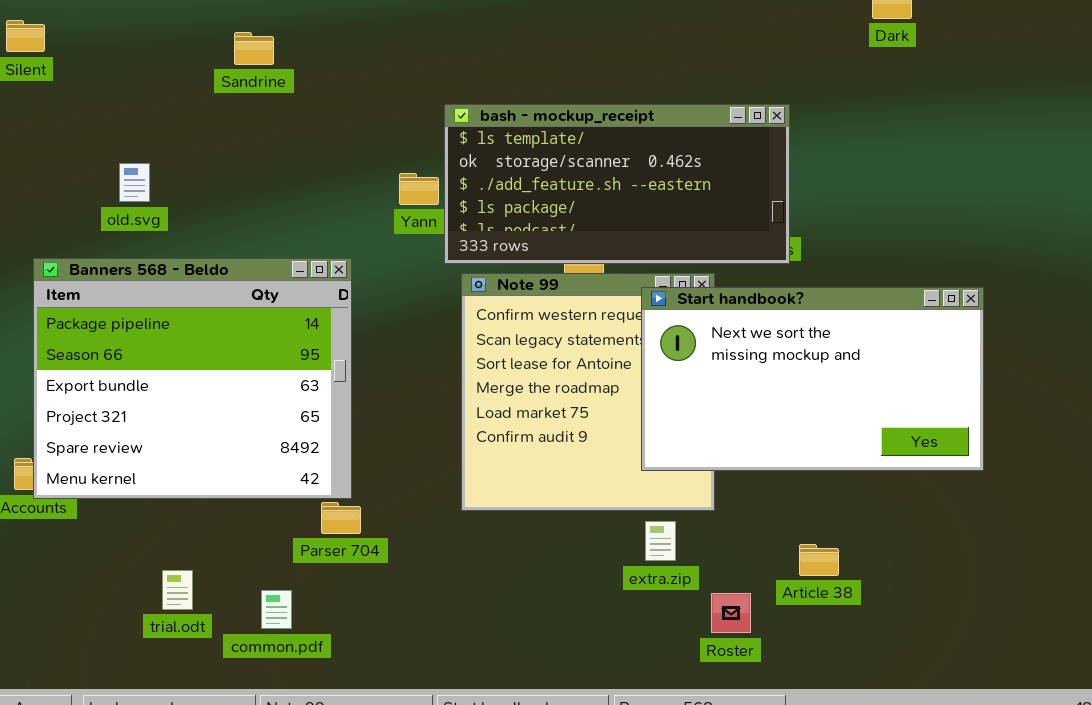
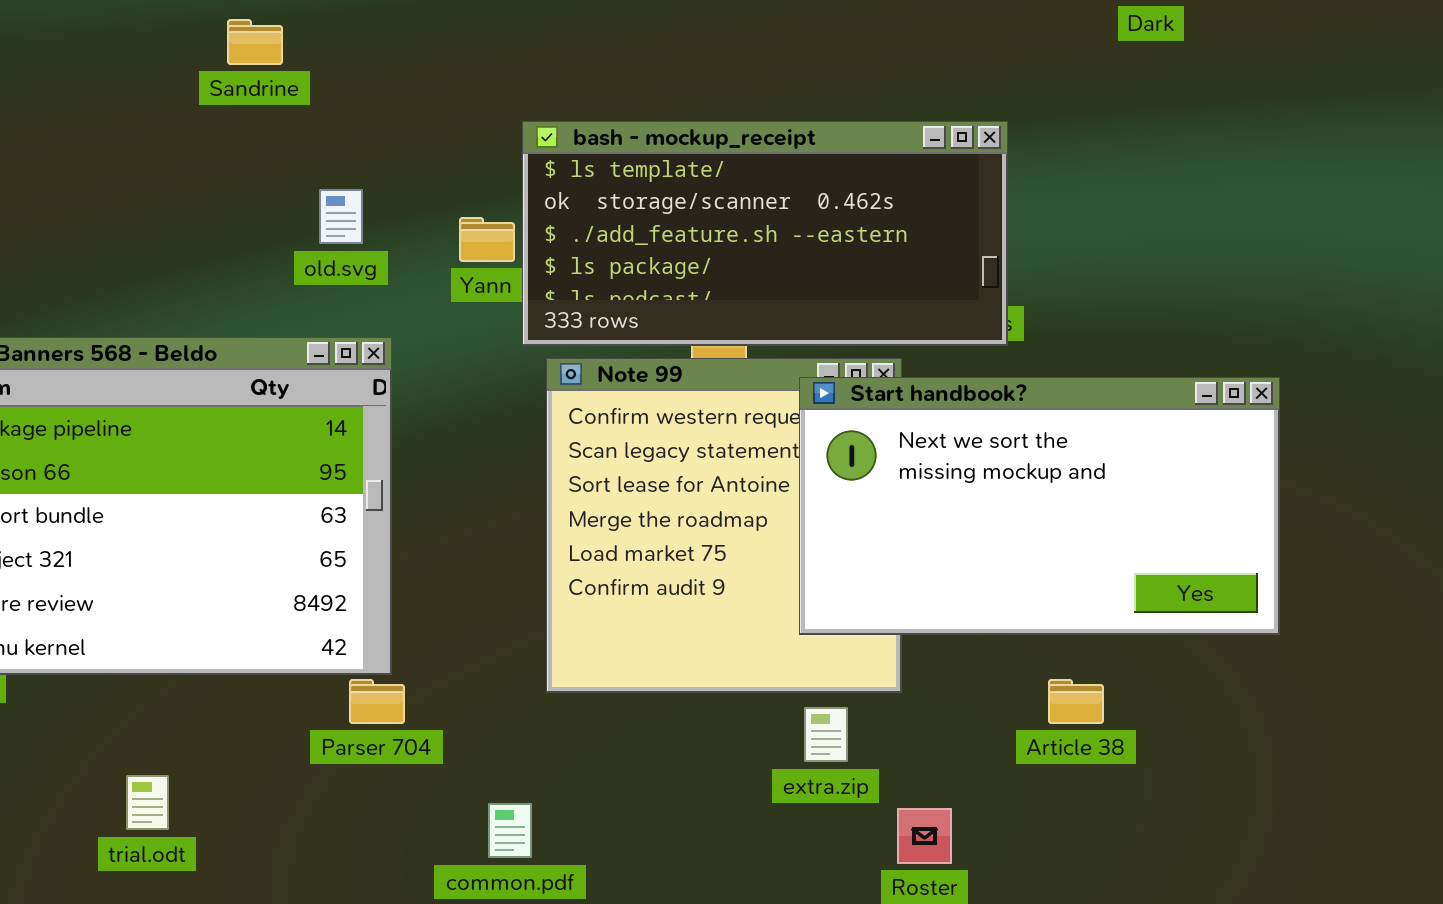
old.svg: [119,163,150,202] -> [319,189,363,244], moved
Article 38: [799,544,839,576] -> [1048,679,1104,724], moved
common.pdf: [261,590,292,629] -> [488,803,532,858], moved

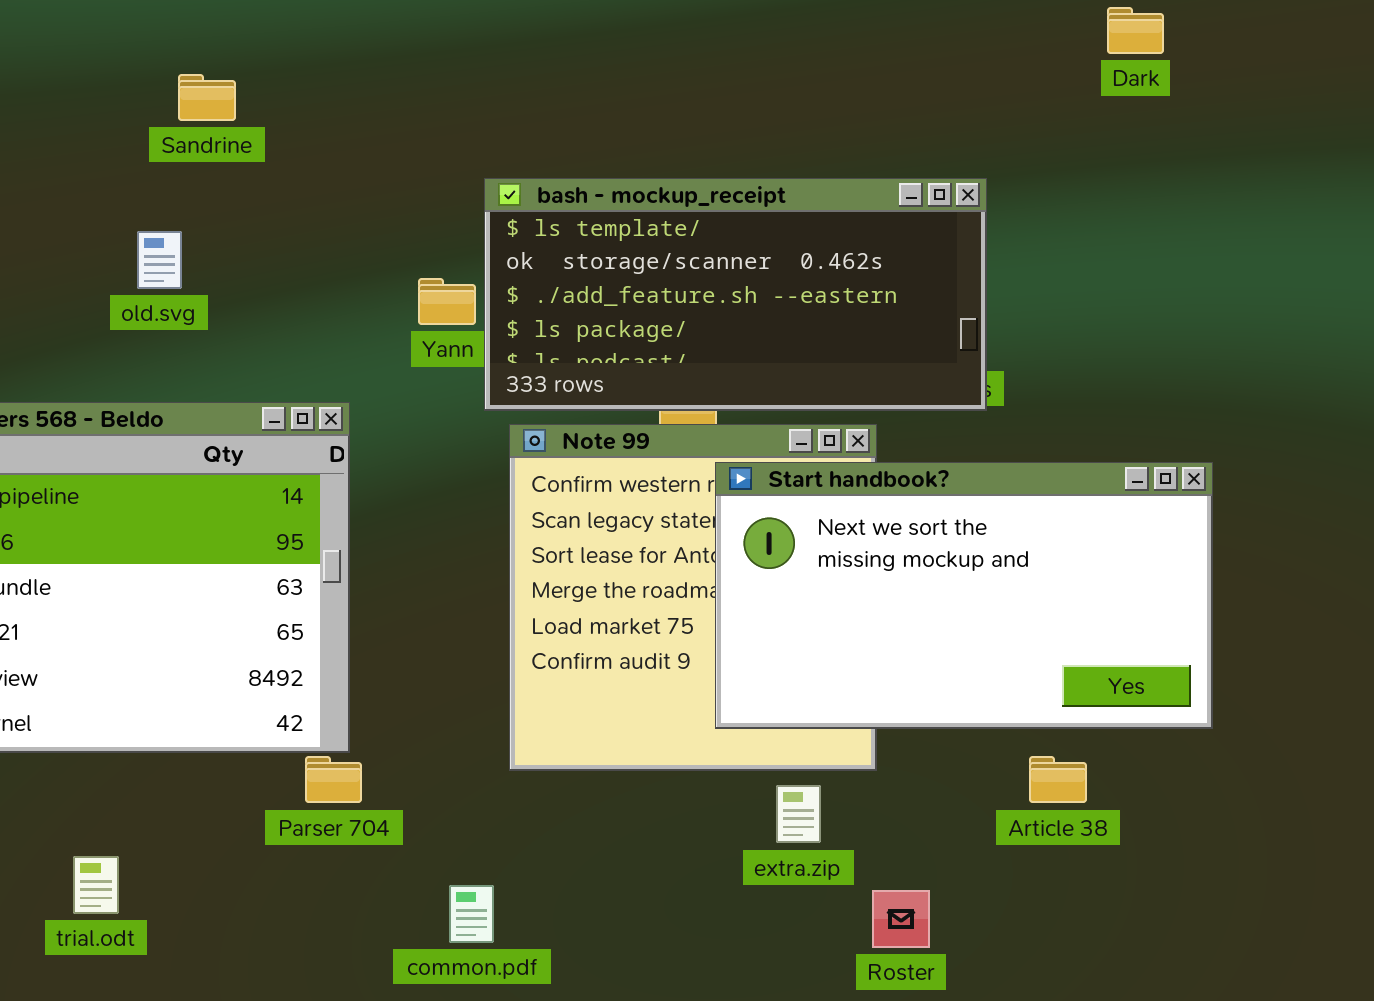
old.svg: [319,189,363,244] -> [137,231,182,289], moved
Start handbook?: [799,377,1280,635] -> [715,462,1213,729], moved

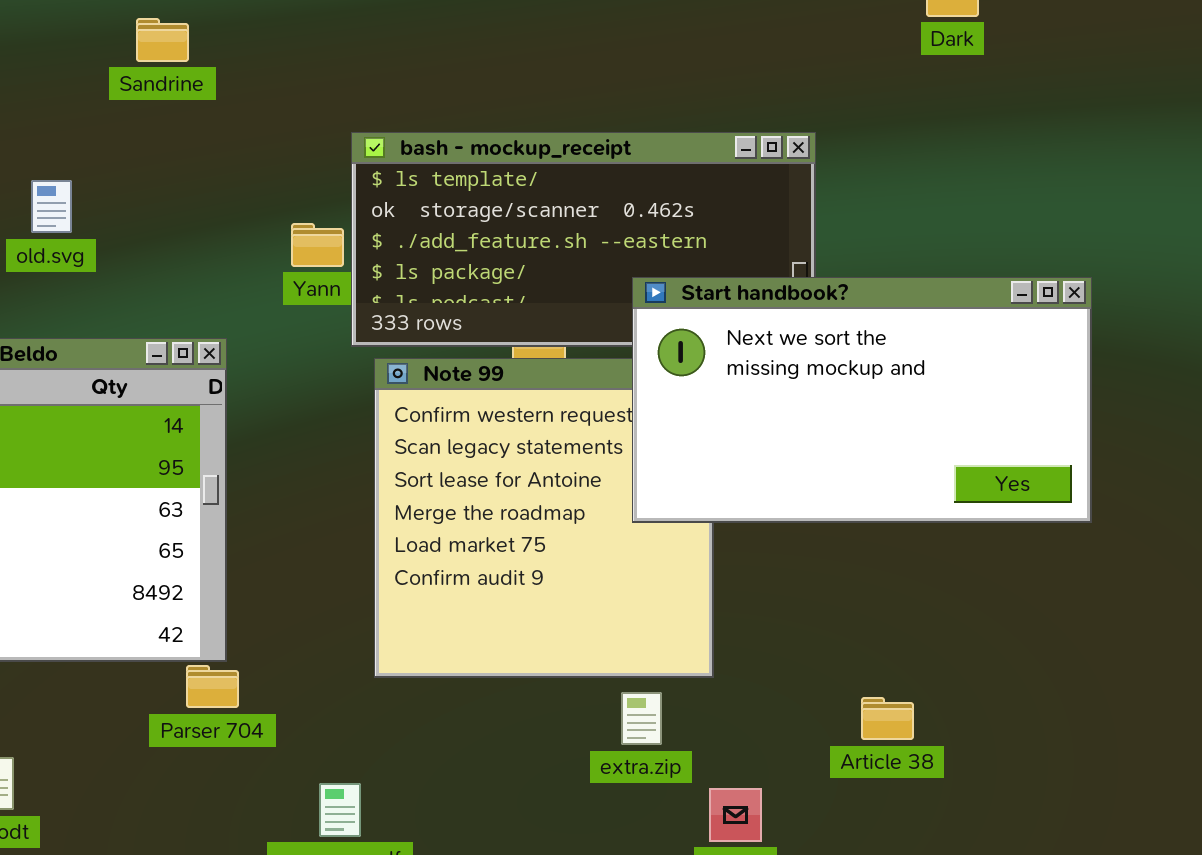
Sandrine: [178,74,236,121] -> [136,18,189,62], moved
Start handbook?: [715,462,1213,729] -> [632,277,1092,523], moved
Article 38: [1029,756,1087,803] -> [861,697,914,740], moved

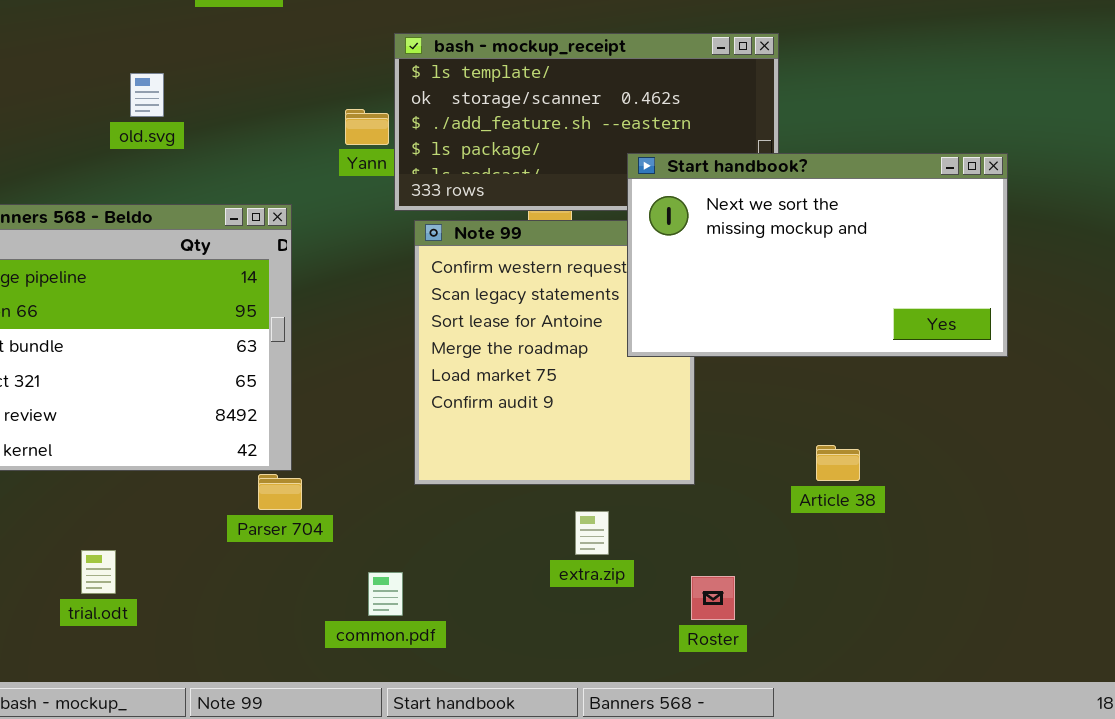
extra.zip: [621,692,662,745] -> [575,511,609,555], moved
Article 38: [861,697,914,740] -> [816,445,860,481], moved

